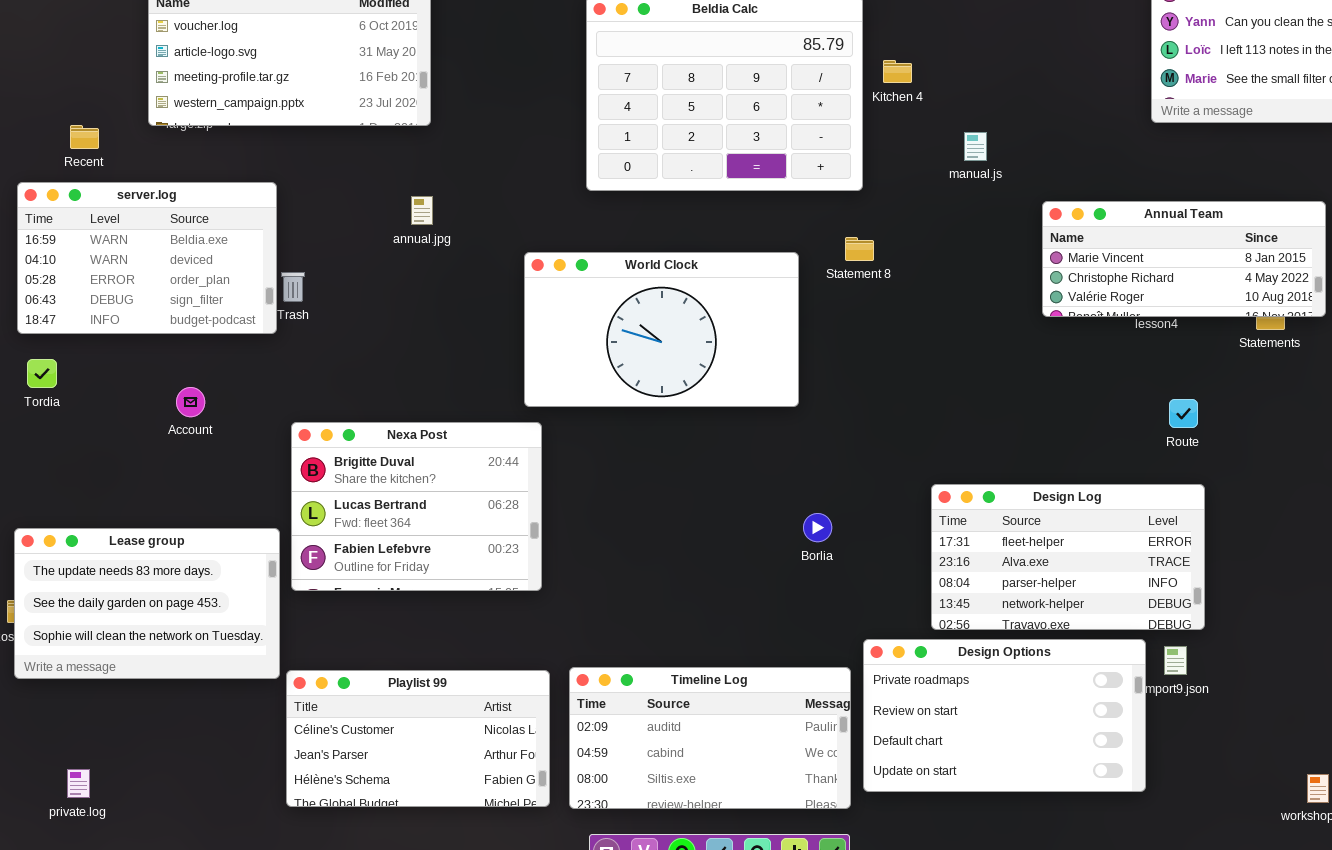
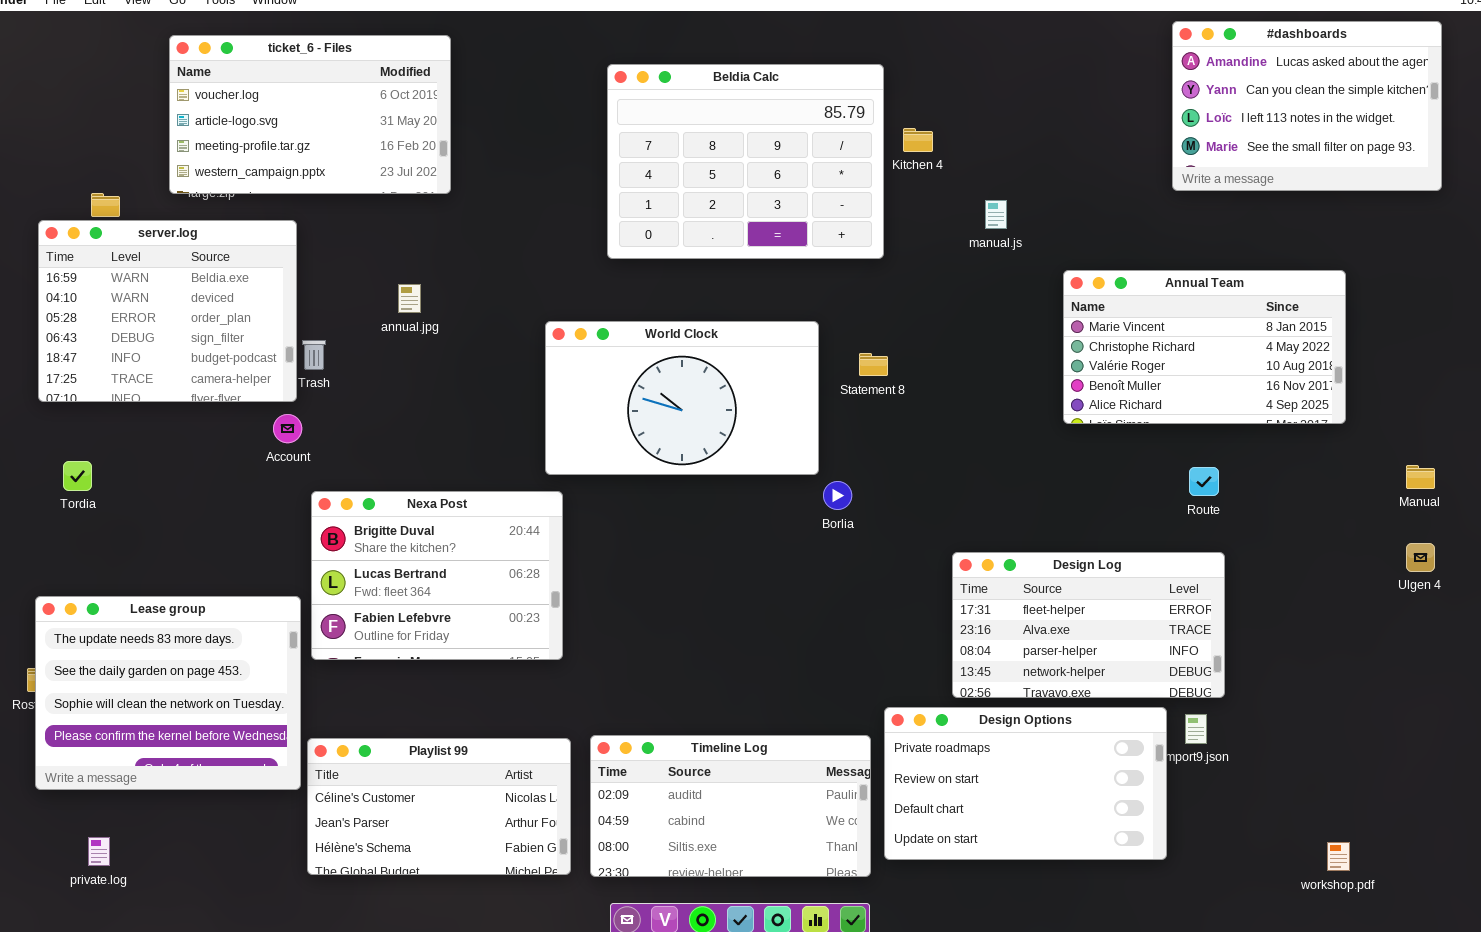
server.log: [17,182,277,334] -> [38,220,297,402], resized
annual.jpg: [411,196,433,225] -> [398,284,421,313], moved
Annual Team: [1042,201,1326,317] -> [1063,270,1346,424], resized
Statement 8: [845,237,874,261] -> [859,353,888,376], moved
Tordia: [27,359,57,388] -> [63,461,92,491], moved
Account: [176,387,205,417] -> [273,414,302,443], moved
Borlia: [803,513,832,542] -> [823,481,852,510], moved
Lease group: [14,528,280,679] -> [35,596,301,790], resized

